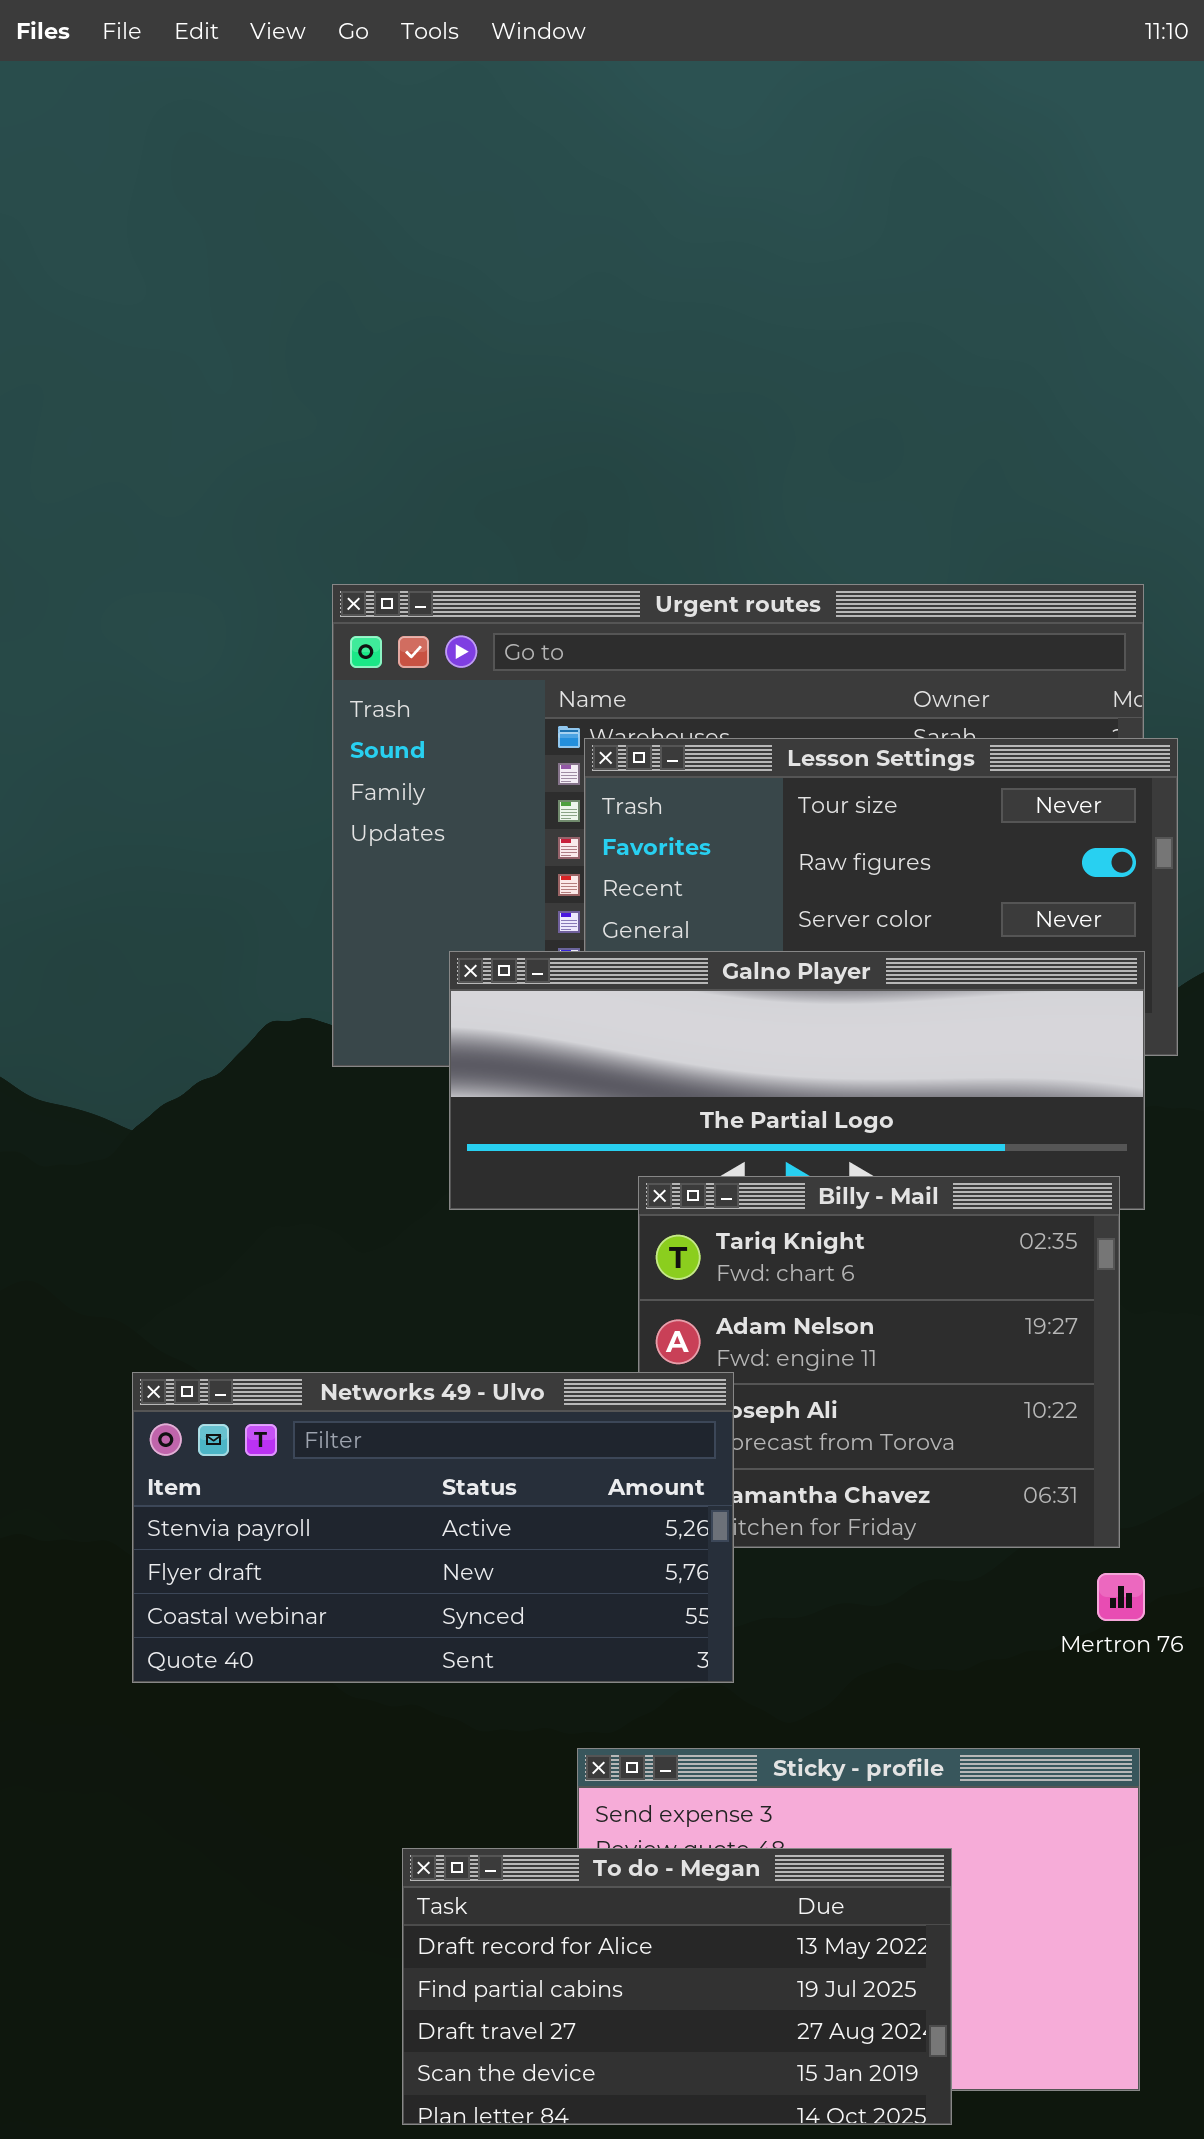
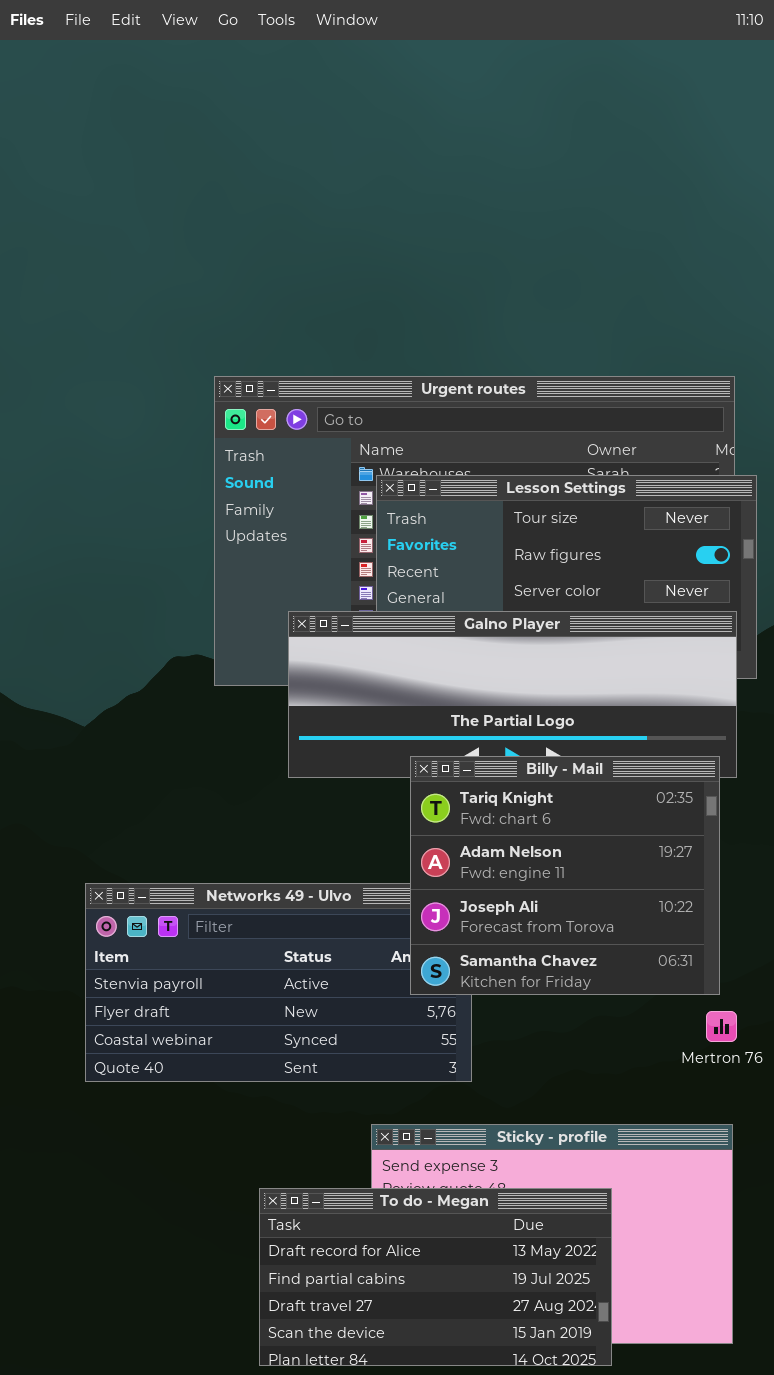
Billy - Mail: [638,1176,1120,1548] -> [410,756,720,995], raised

